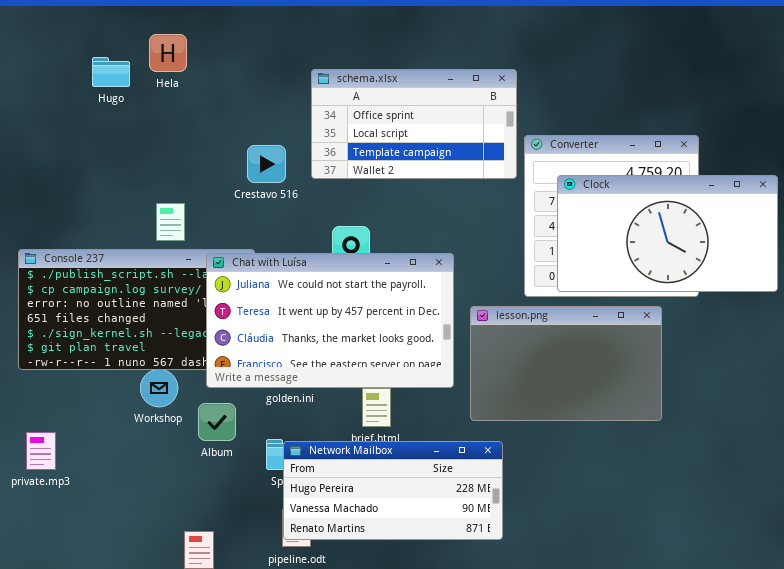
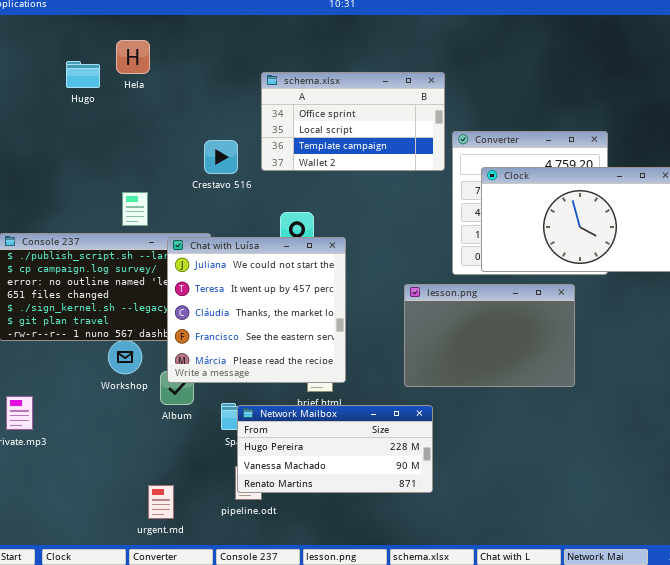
Chat with Luísa: [206,253,454,388] -> [167,237,346,383], resized

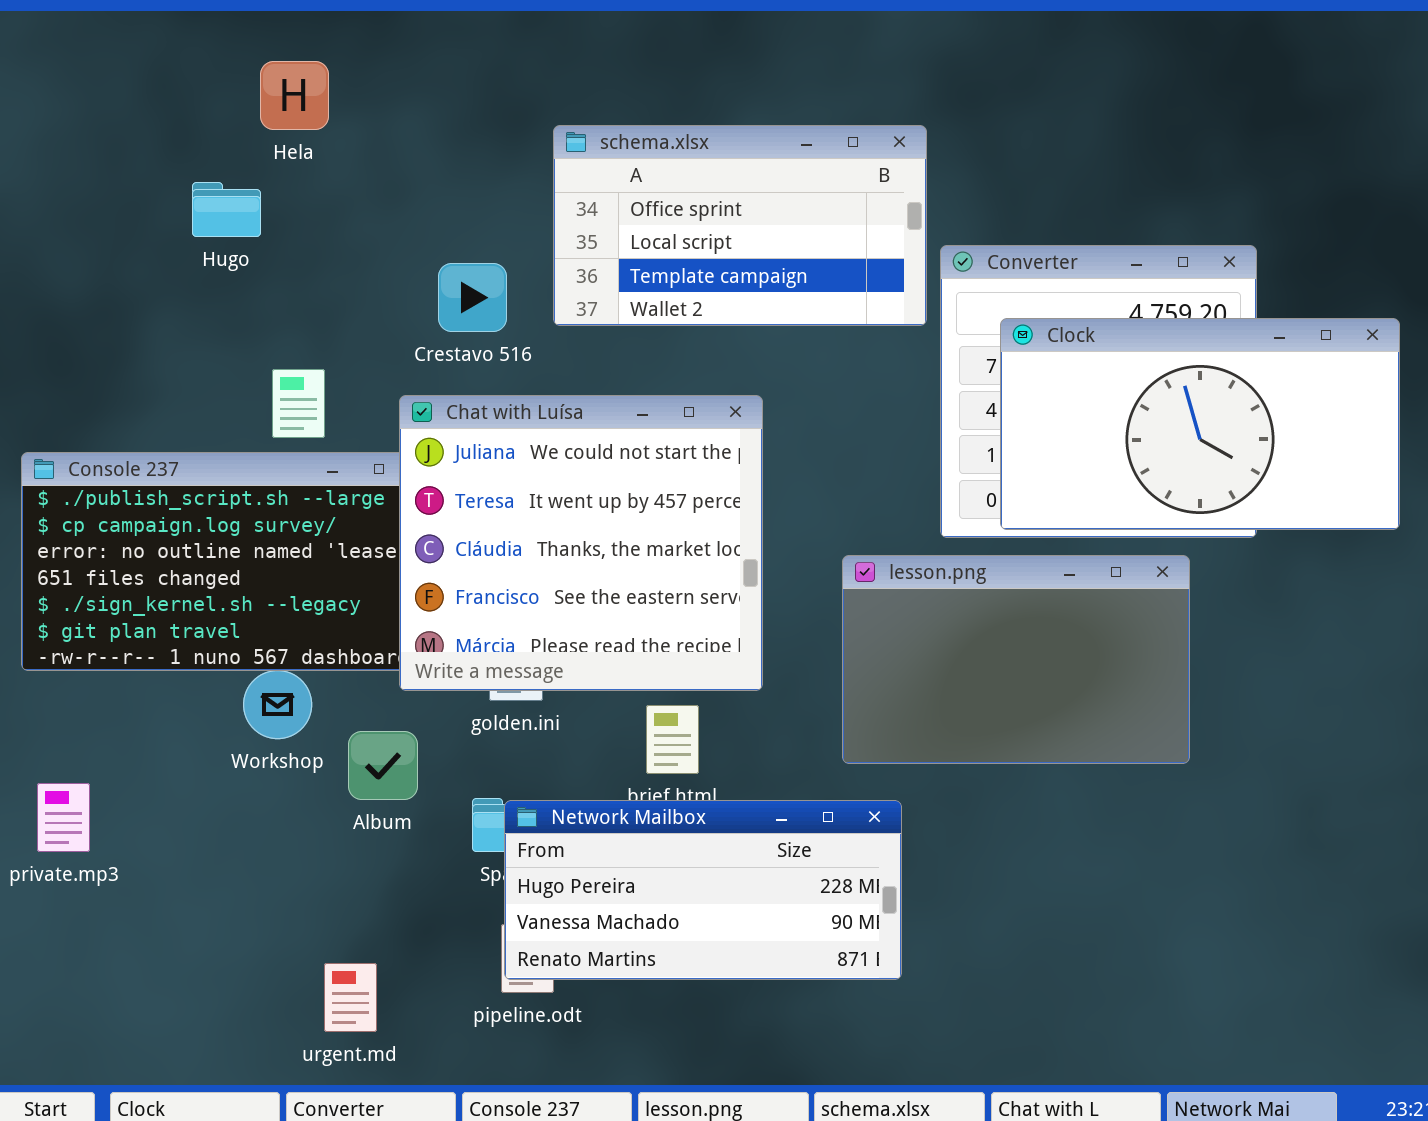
Hugo: [66,61,100,88] -> [192,182,261,237], moved
Chat with Luísa: [167,237,346,383] -> [399,395,763,691], moved

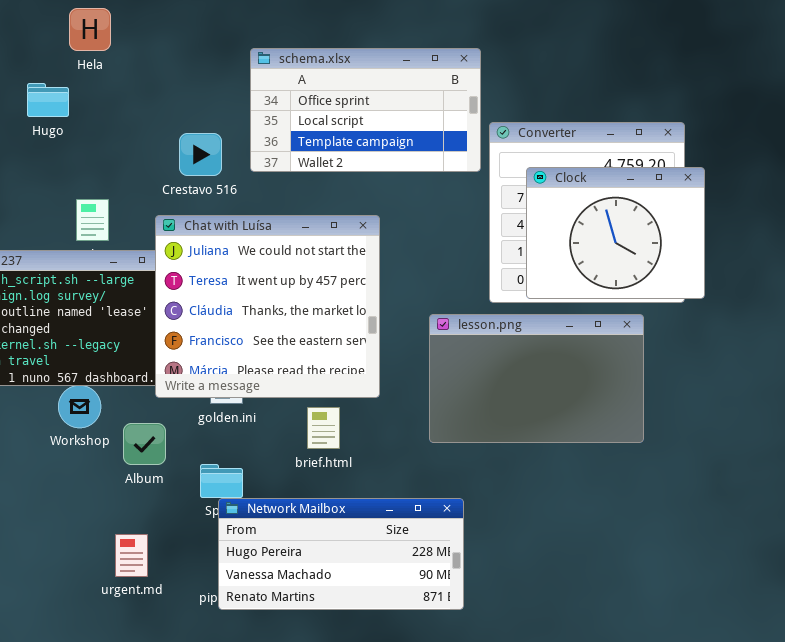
Clock: [1000,318,1400,530] -> [526,167,705,299], resized
Network Mailbox: [504,800,902,980] -> [218,498,464,610], moved
urgent.md: [324,963,377,1032] -> [115,534,148,577], moved

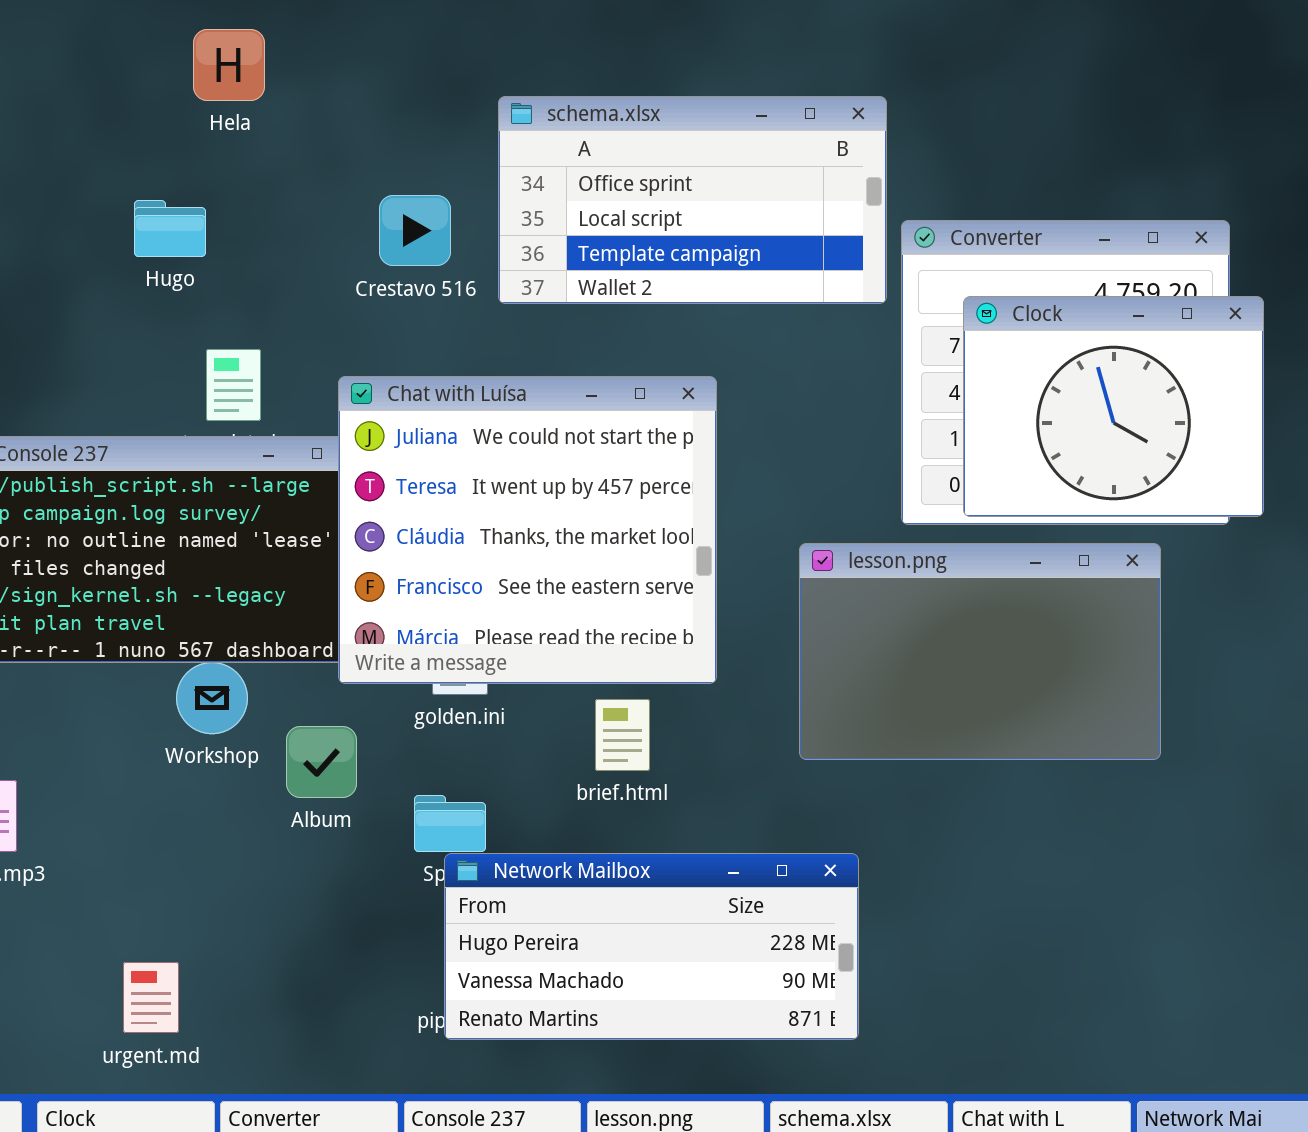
Hugo: [27,83,69,117] -> [134,200,206,257], moved
Crestavo 516: [179,133,222,176] -> [379,195,451,266], moved
urgent.md: [115,534,148,577] -> [123,962,179,1033], moved

